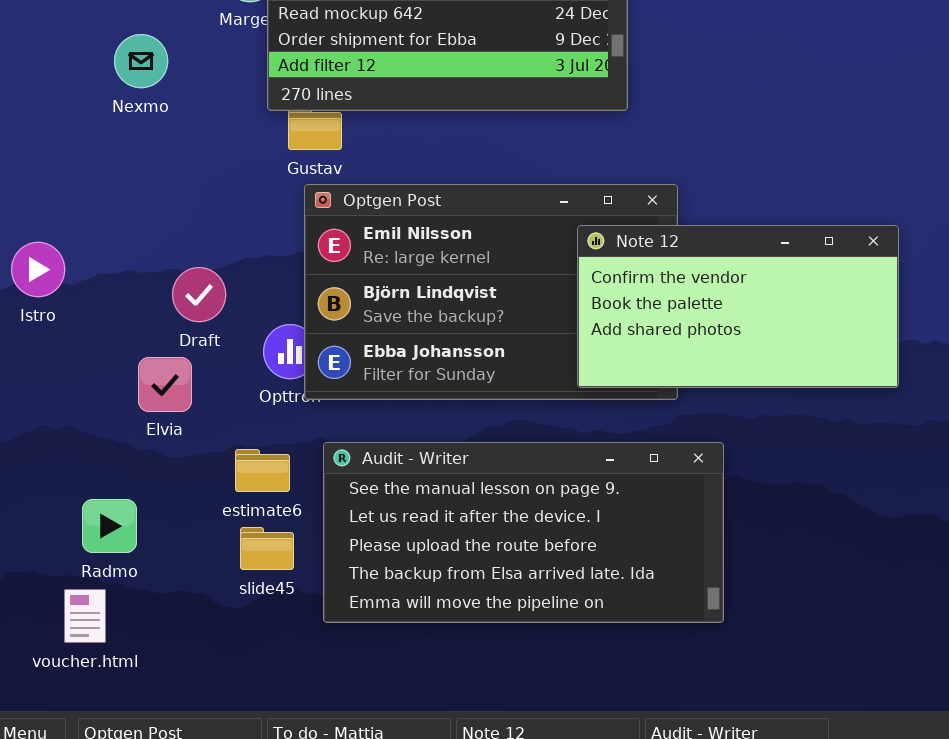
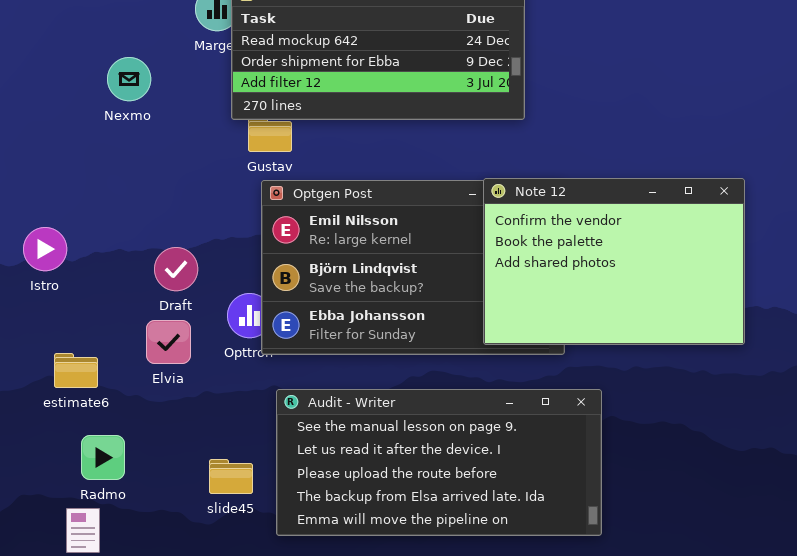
Note 12: [577,225,899,388] -> [483,178,745,345], resized
Elvia: [138,357,192,412] -> [146,320,191,364], moved
estimate6: [235,449,290,492] -> [54,353,98,388], moved

